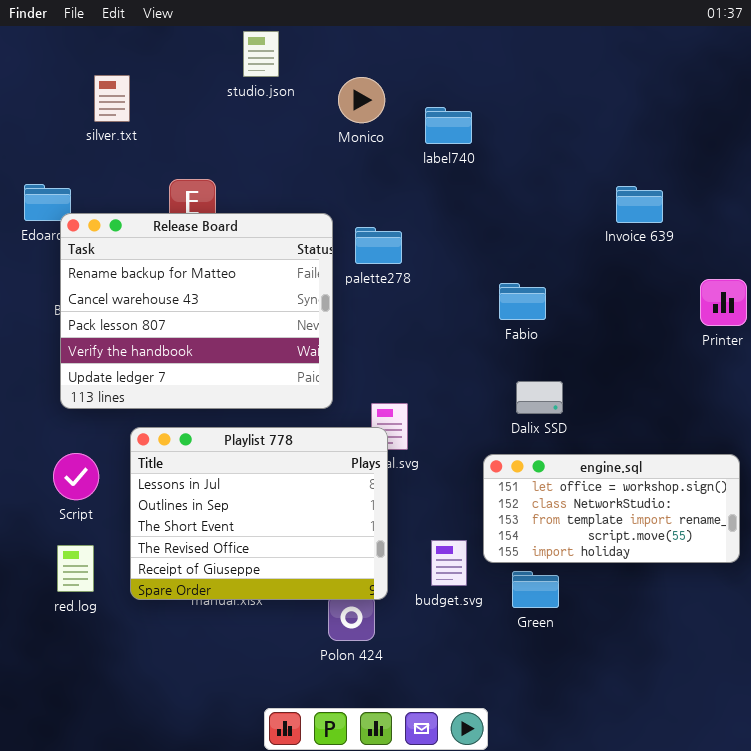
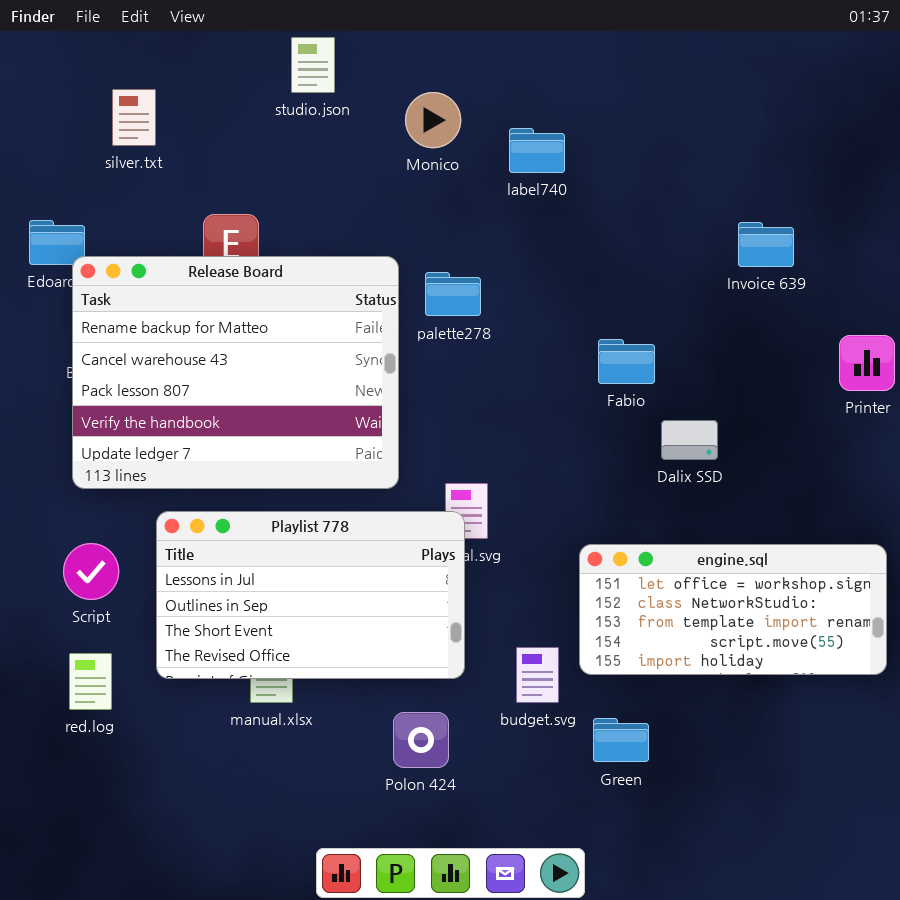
Dalix SSD: [516,381,563,414] -> [661,420,718,460], moved
Playlist 778: [130,427,388,600] -> [156,511,465,679], resized
Green: [512,571,559,608] -> [593,718,649,762], moved

